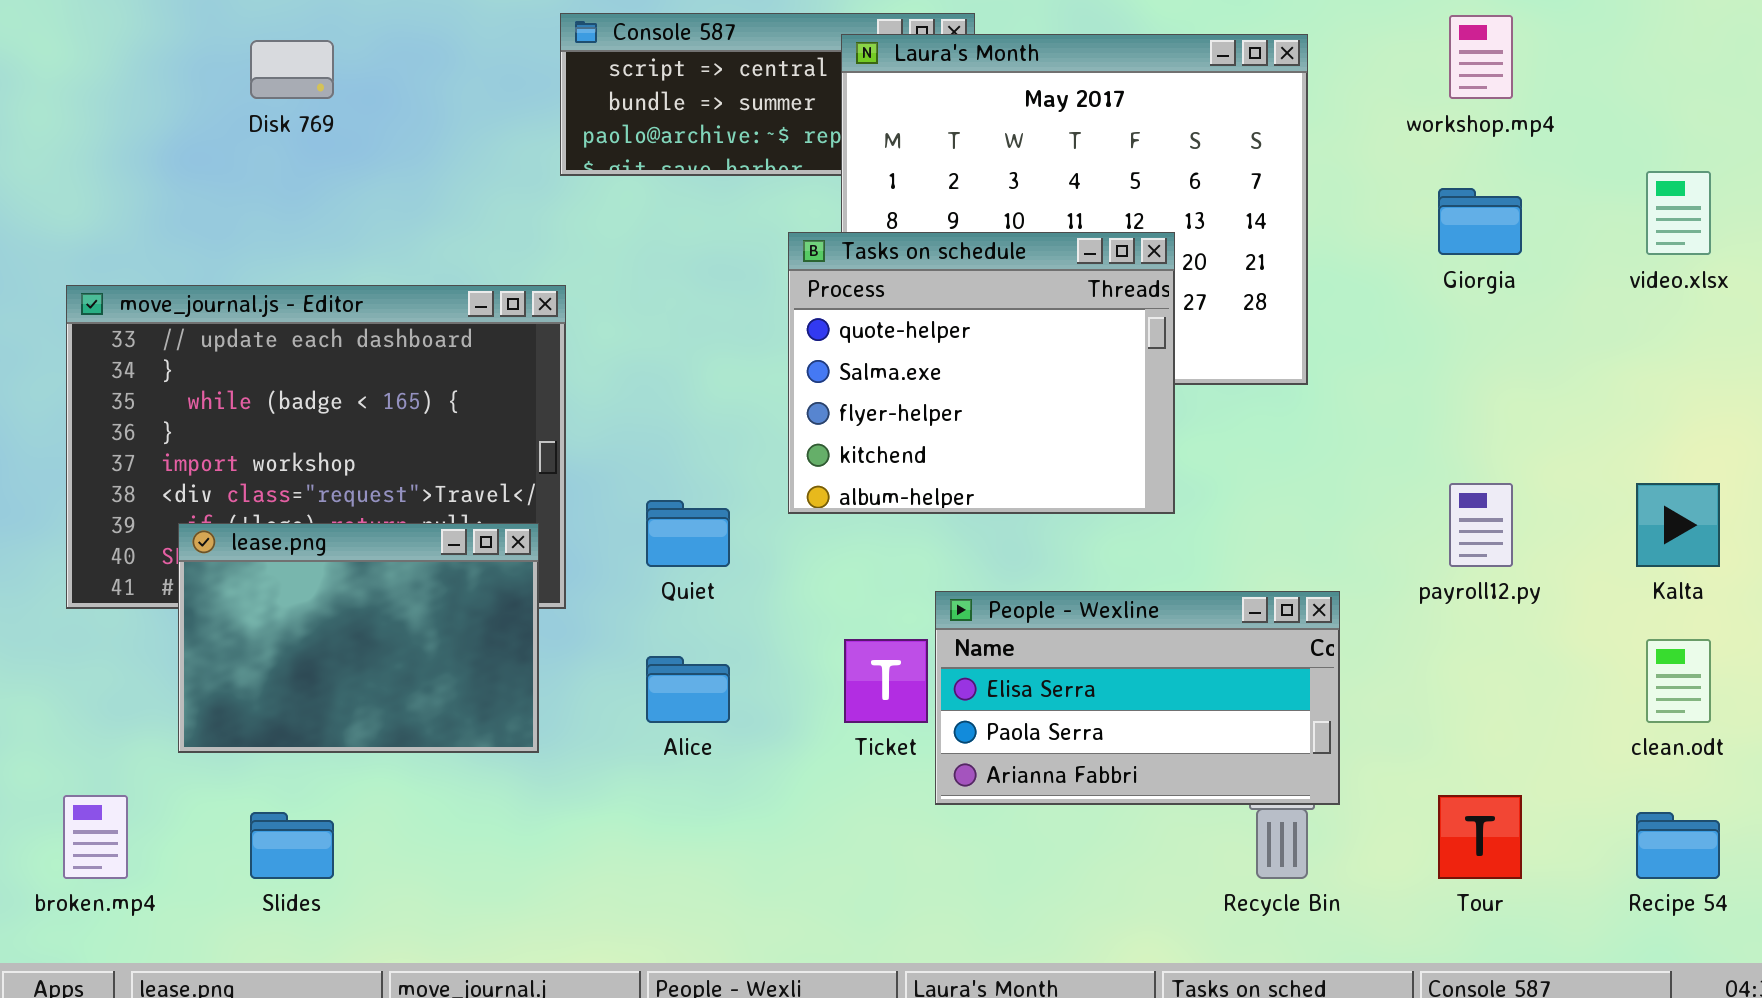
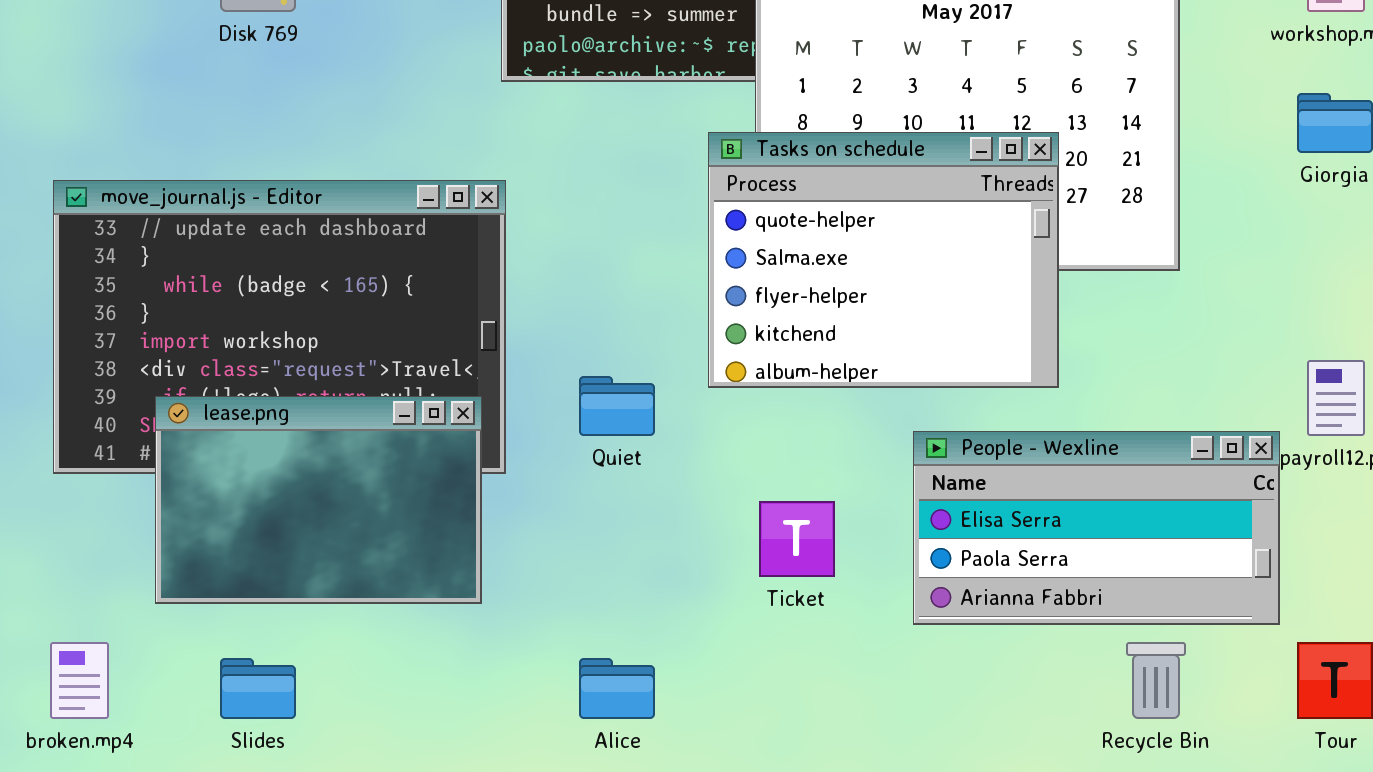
People - Wexline: [935,591,1340,805] -> [913,431,1280,625], moved
Alice: [646,656,730,723] -> [579,658,655,719], moved

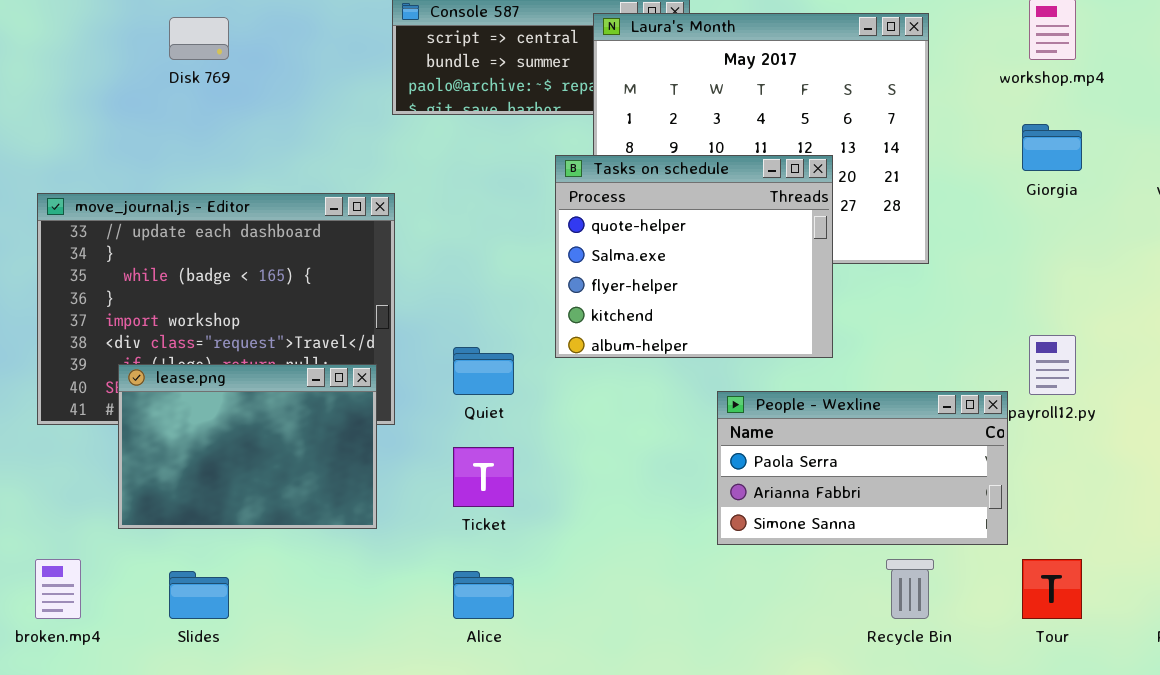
People - Wexline: [913,431,1280,625] -> [717,391,1008,545], scrolled down 1 row
Ticket: [759,501,835,577] -> [453,447,514,507], moved

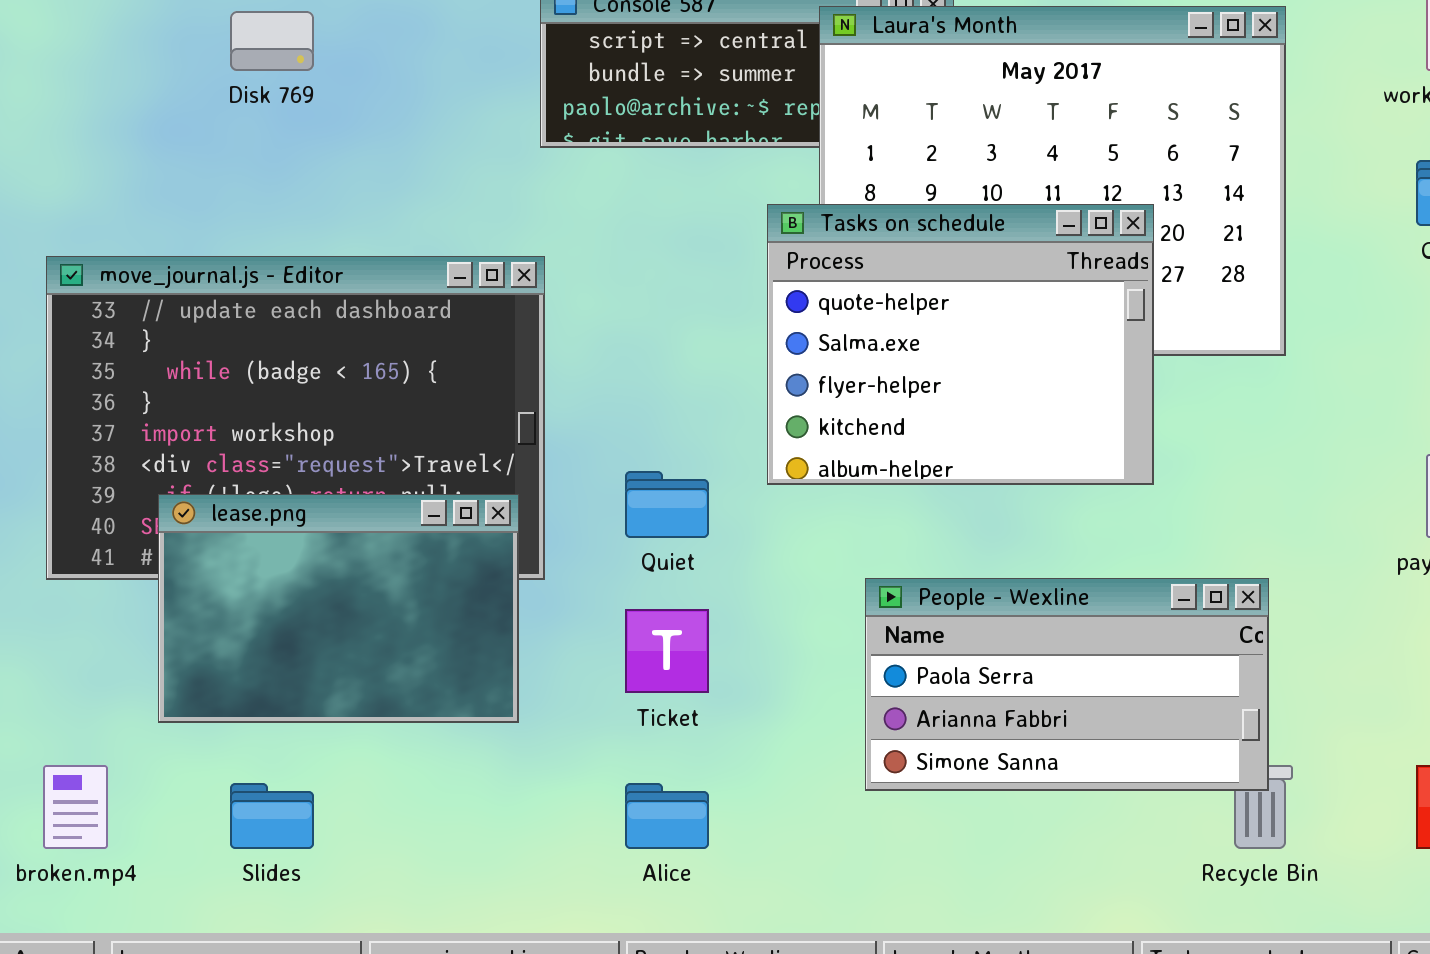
People - Wexline: [717,391,1008,545] -> [865,578,1269,791], moved

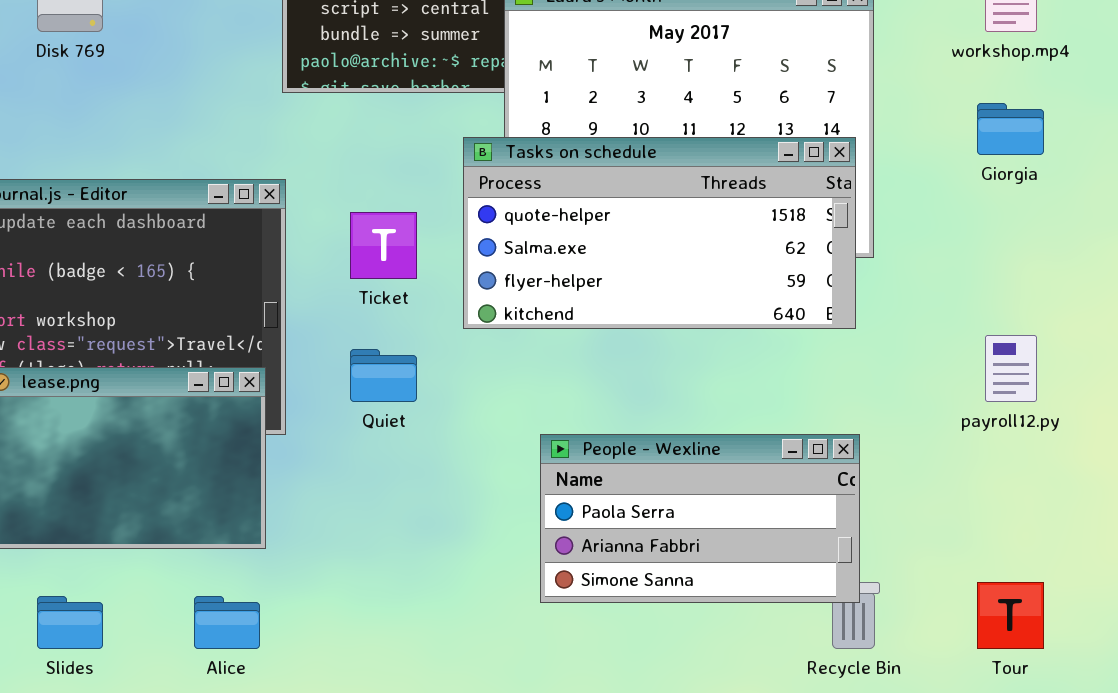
Tasks on schedule: [767,204,1154,485] -> [463,137,856,329], resized
Ticket: [625,609,709,693] -> [350,212,417,279], moved
Alice: [625,783,709,849] -> [194,596,260,649], moved

